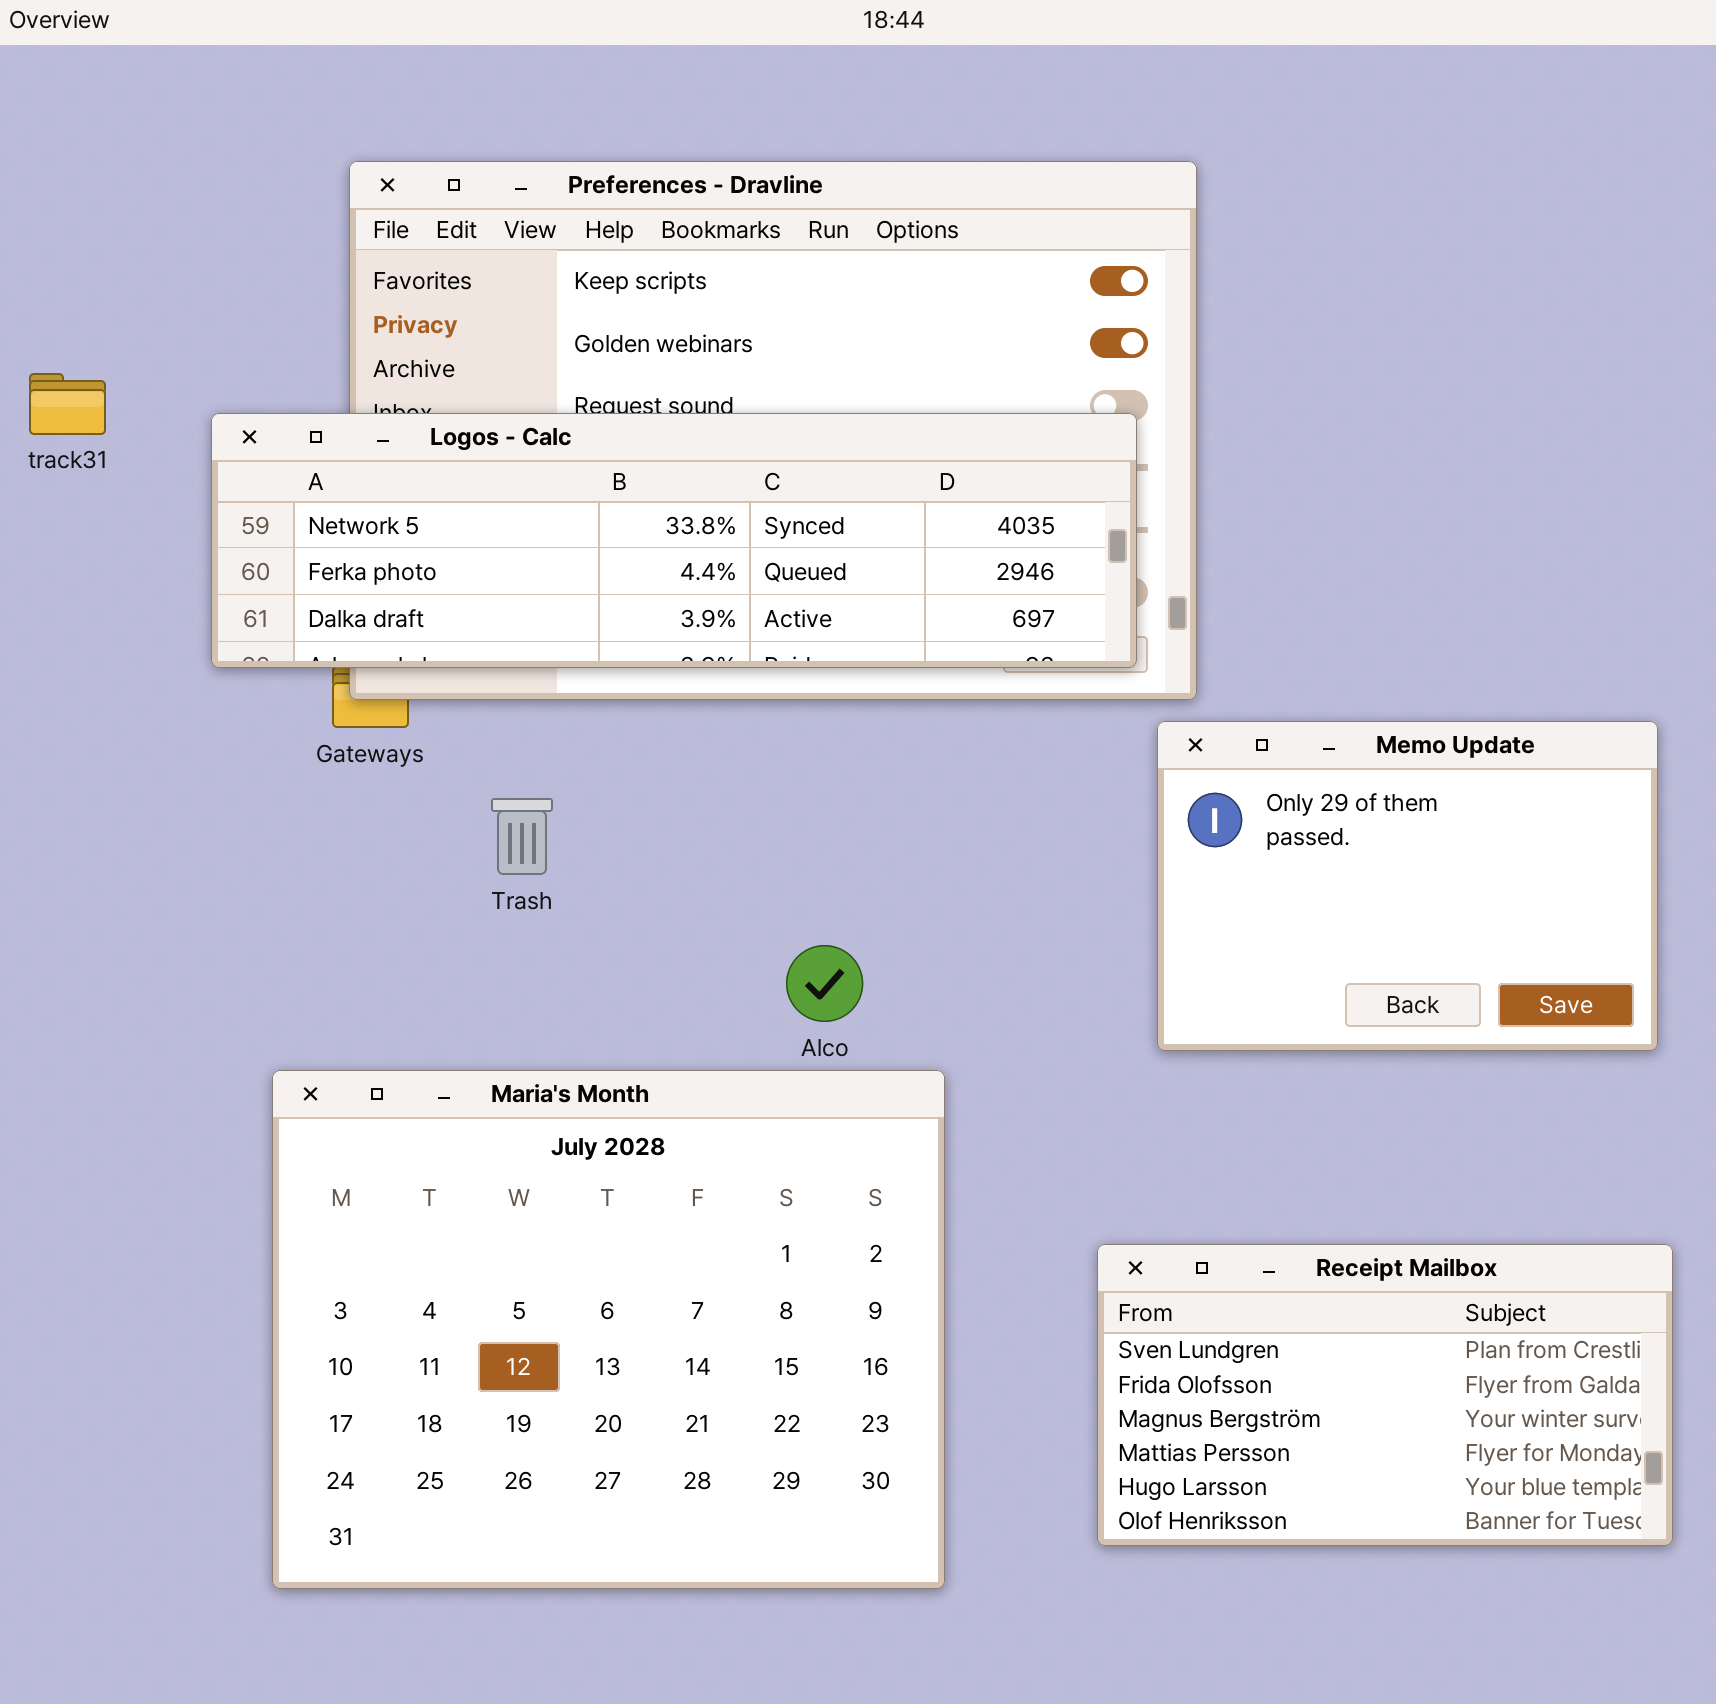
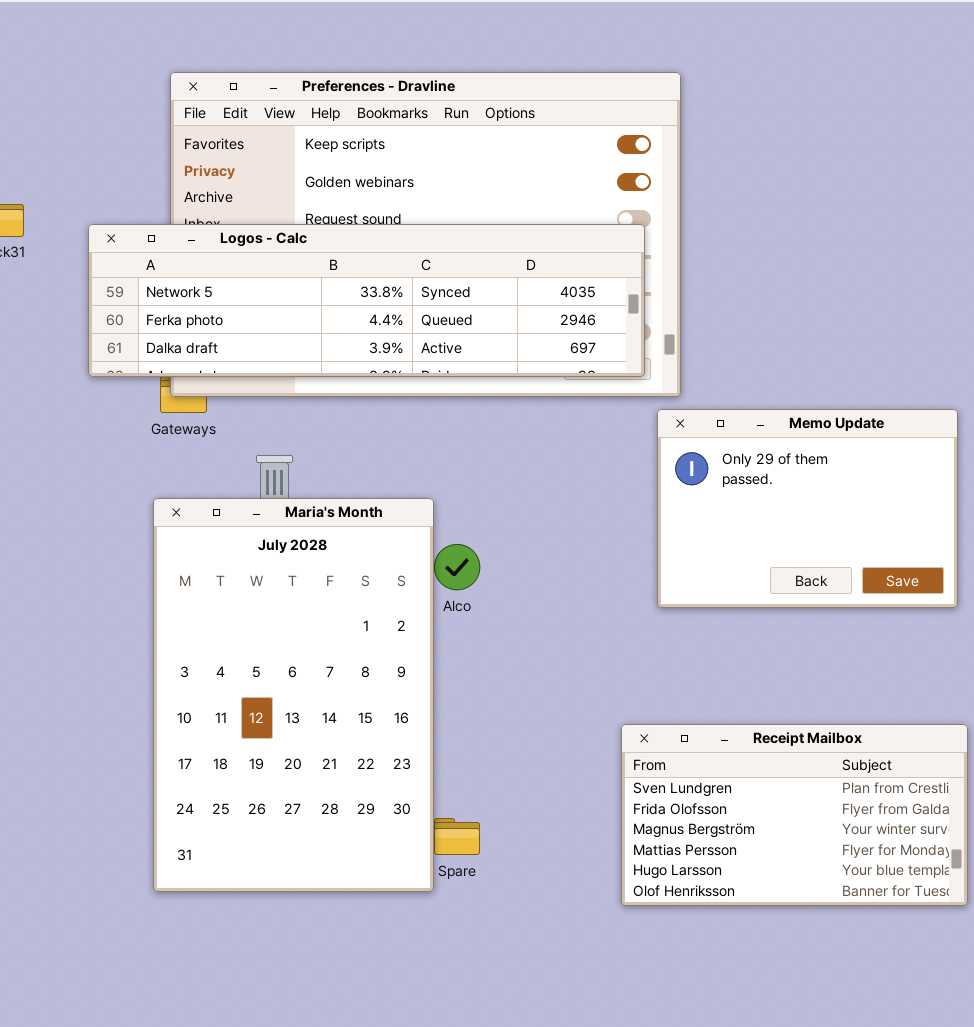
Maria's Month: [272,1070,945,1589] -> [153,498,434,892], moved, resized

